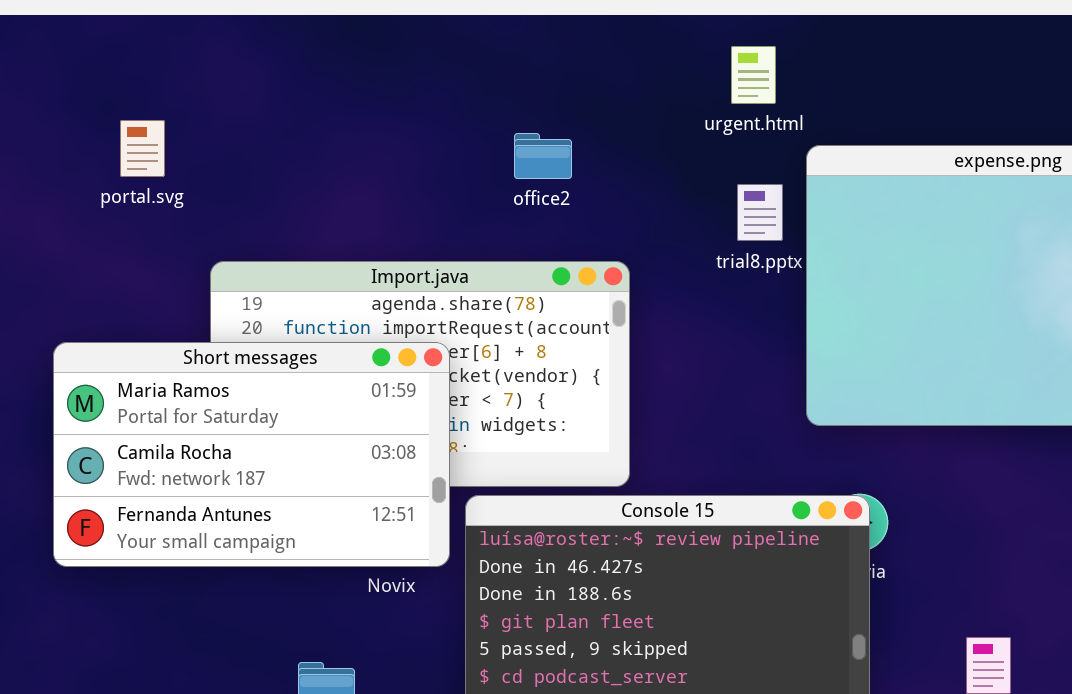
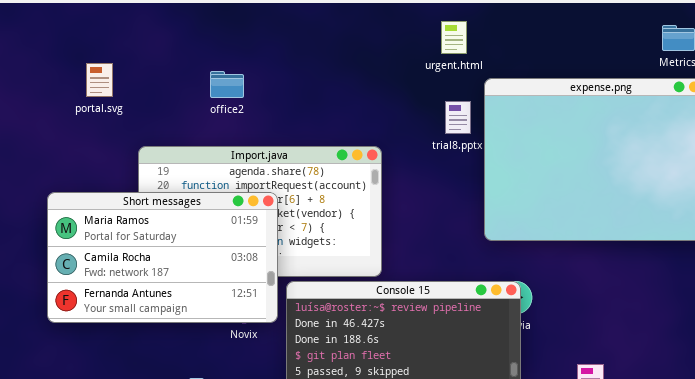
office2: [514,133,572,179] -> [210,71,244,98], moved

